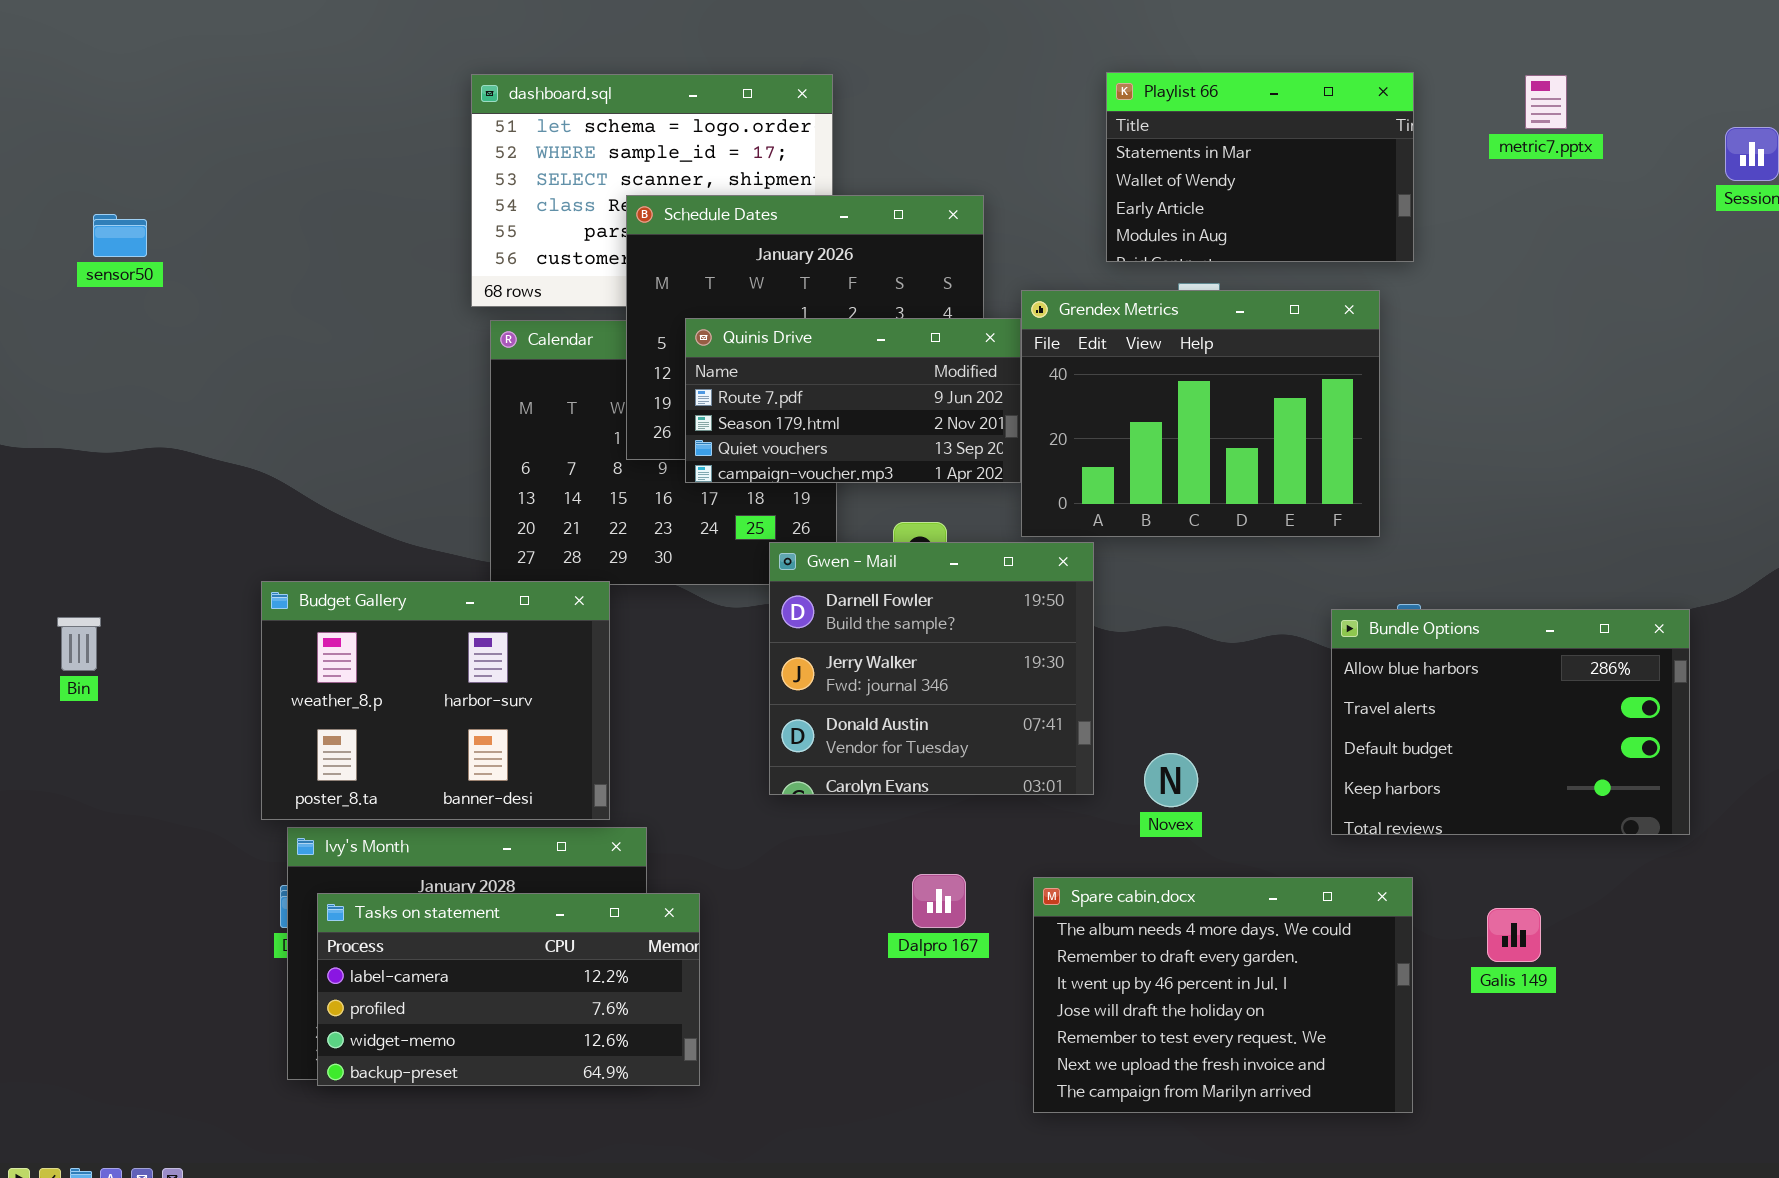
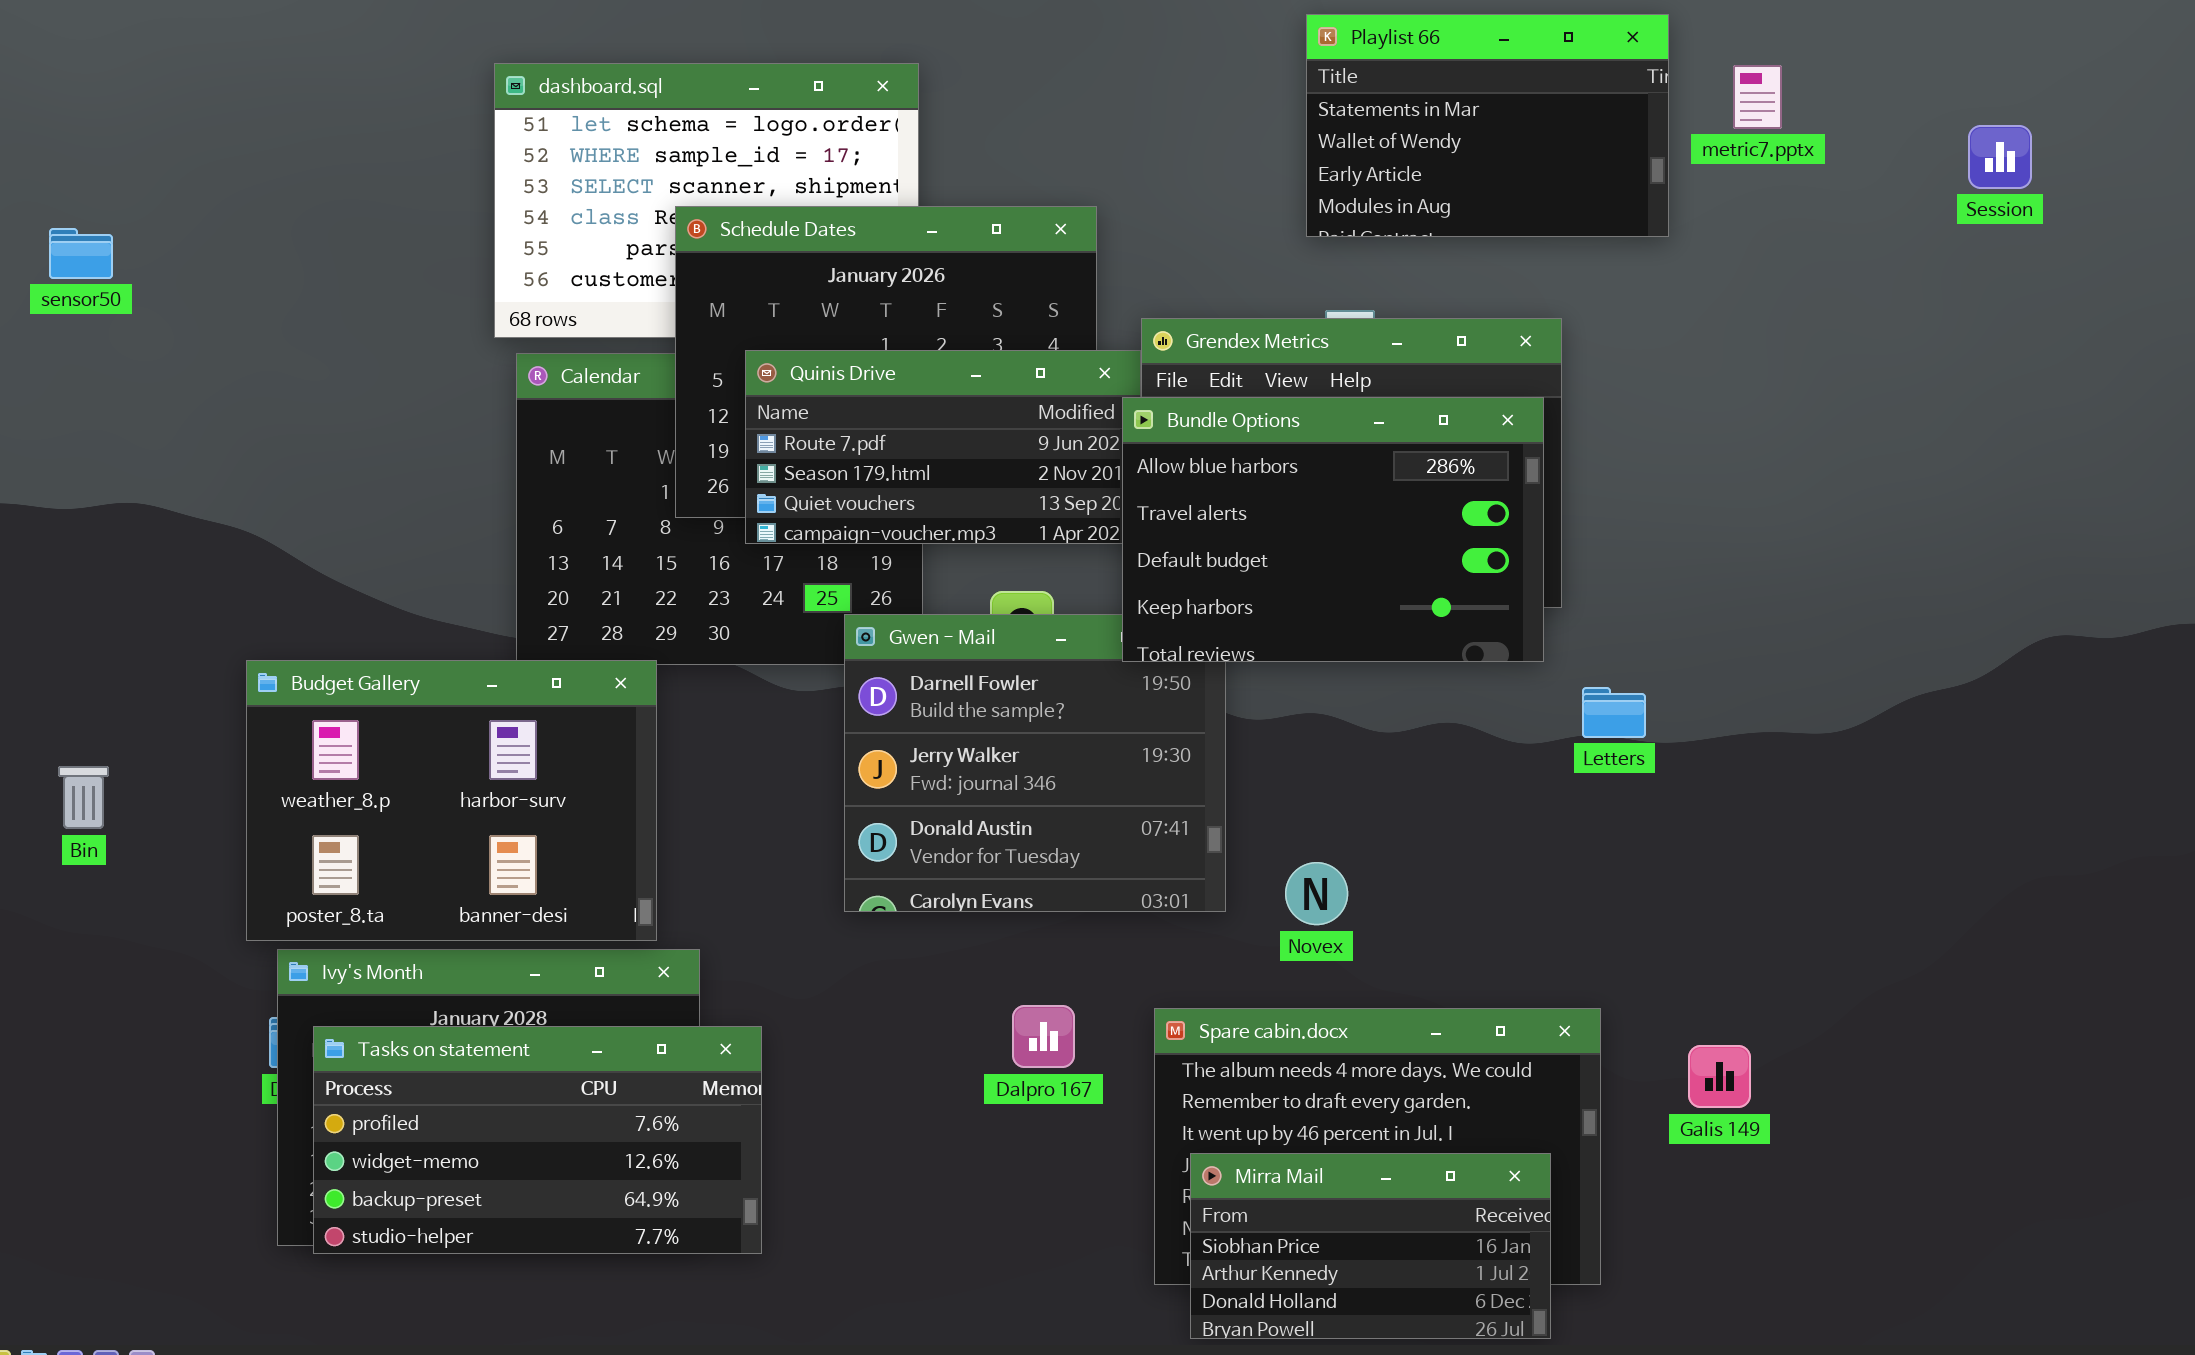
Playlist 66: [1106,72,1414,262] -> [1306,14,1669,237], moved
Bundle Options: [1331,609,1690,835] -> [1122,397,1544,662], moved
Bin: [57,617,101,671] -> [58,766,109,829], moved
Tasks on statement: [317,893,700,1086] -> [313,1026,762,1254], scrolled down 1 row
Mirra Mail: none -> [1190,1153,1551,1339], opened

